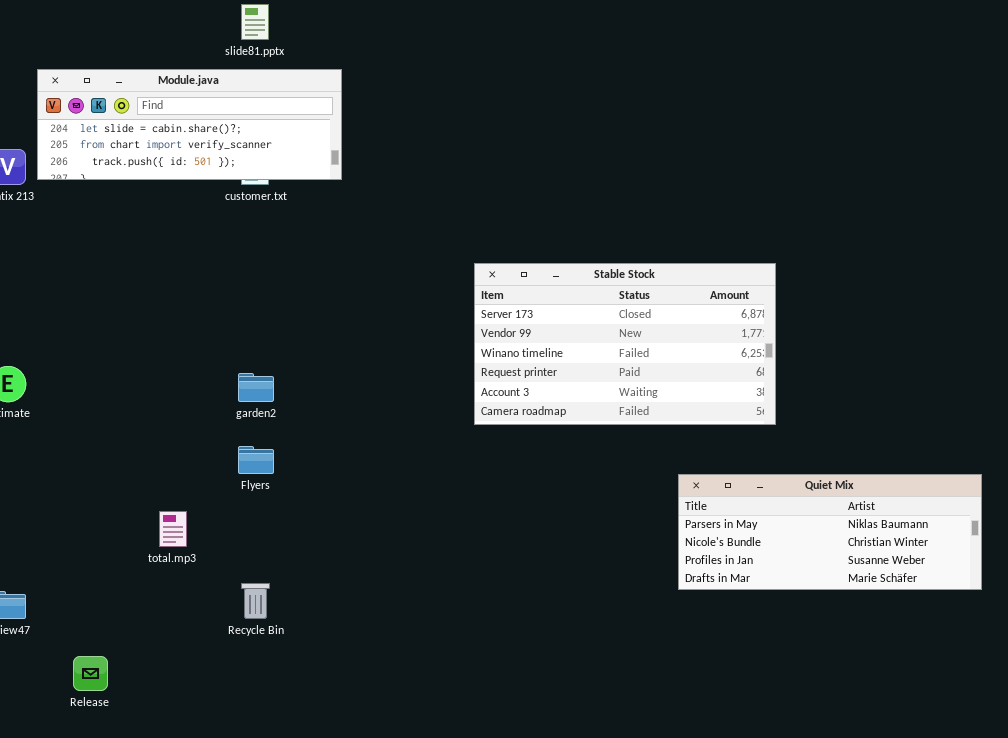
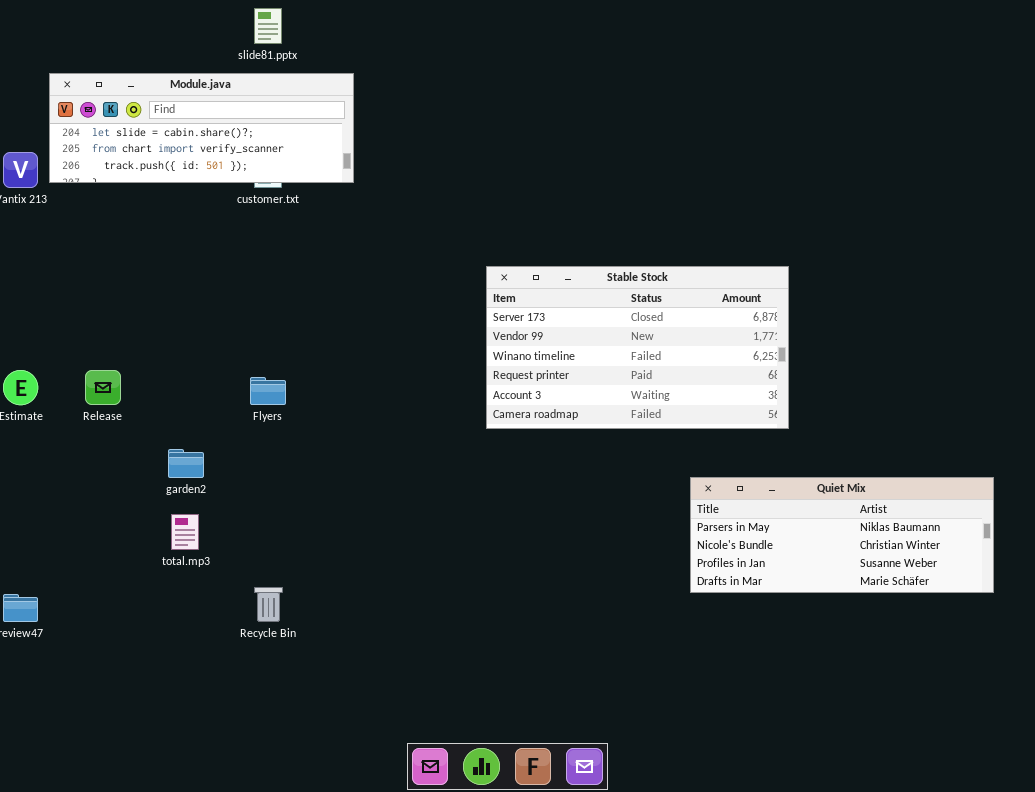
garden2: [238,373,274,402] -> [168,449,204,478], moved
Flyers: [238,446,274,474] -> [250,377,286,405], moved
Release: [73,656,108,691] -> [85,370,121,405], moved

